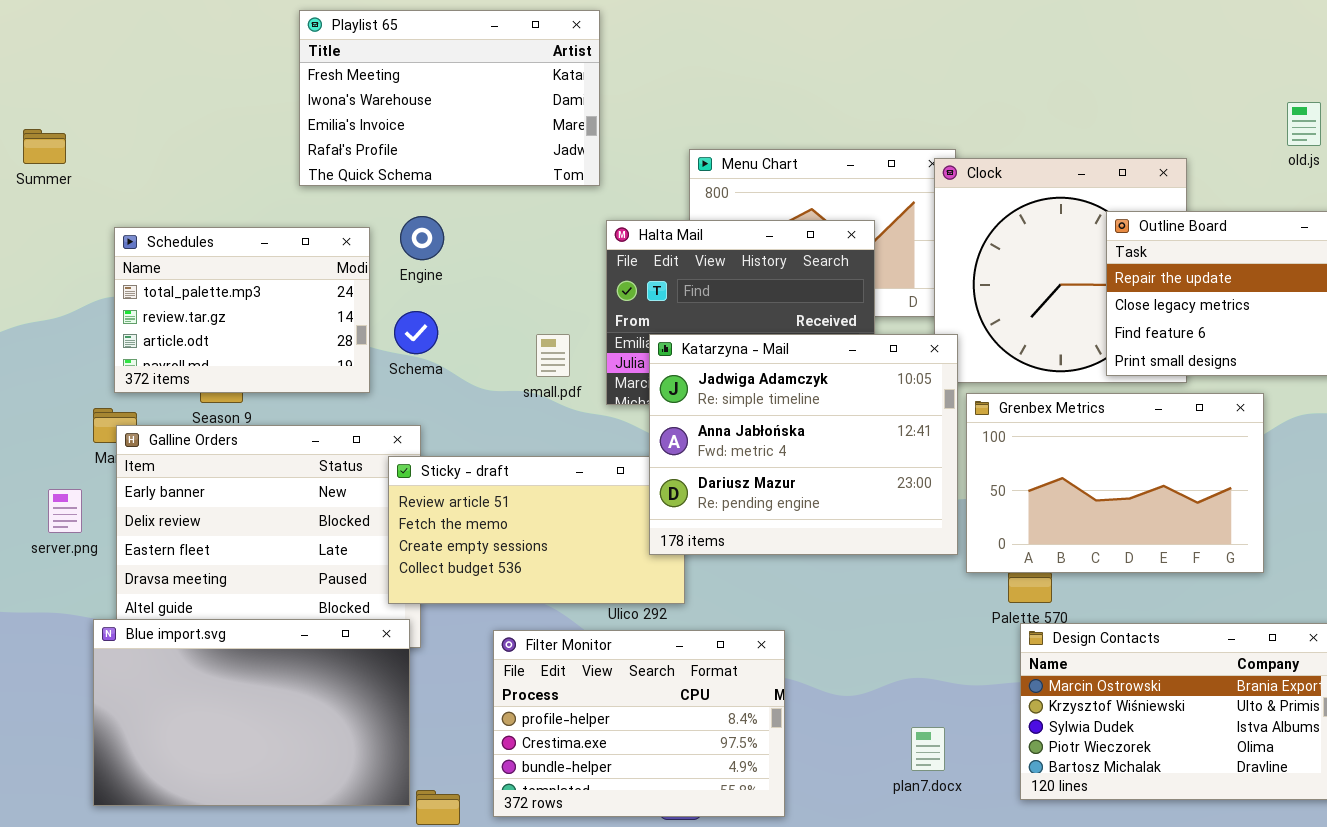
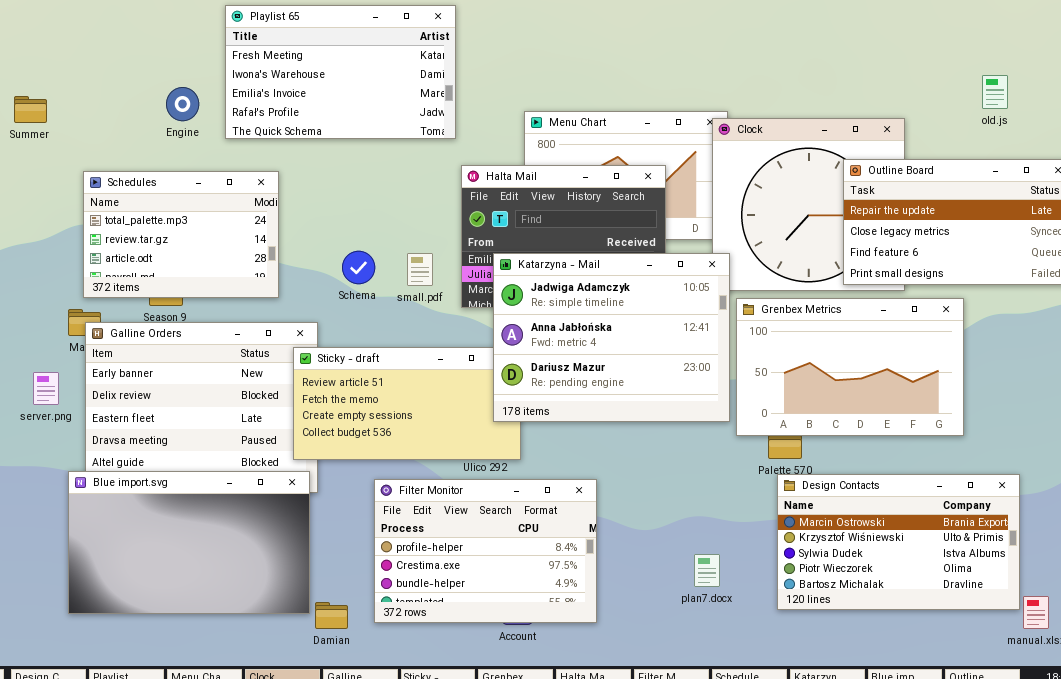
Engine: [400,216,444,260] -> [166,87,199,121], moved
Schema: [394,311,438,354] -> [342,251,375,284], moved

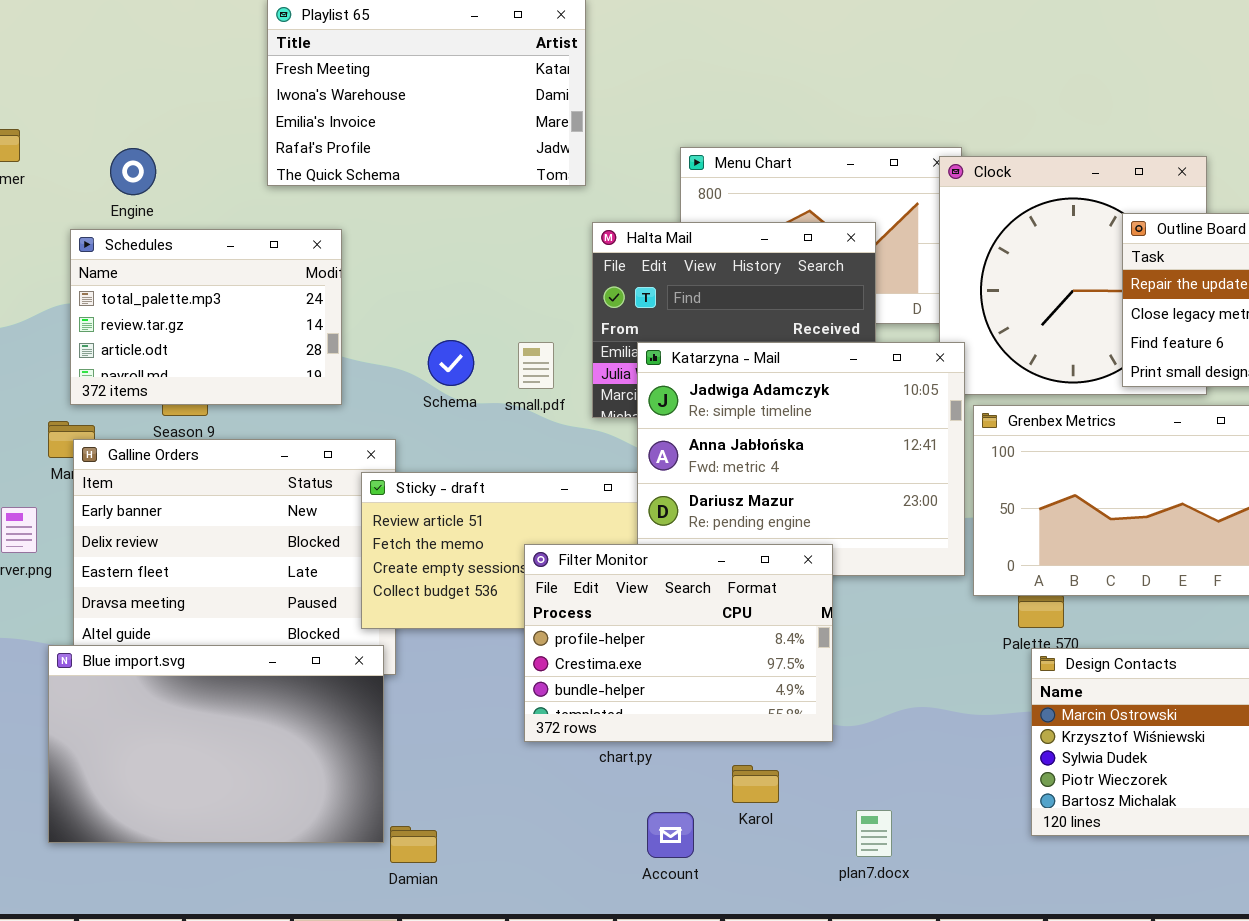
Engine: [166,87,199,121] -> [110,148,156,195], moved
Filter Monitor: [374,479,597,623] -> [524,544,833,742], moved
plan7.docx: [694,554,720,587] -> [856,810,892,857], moved

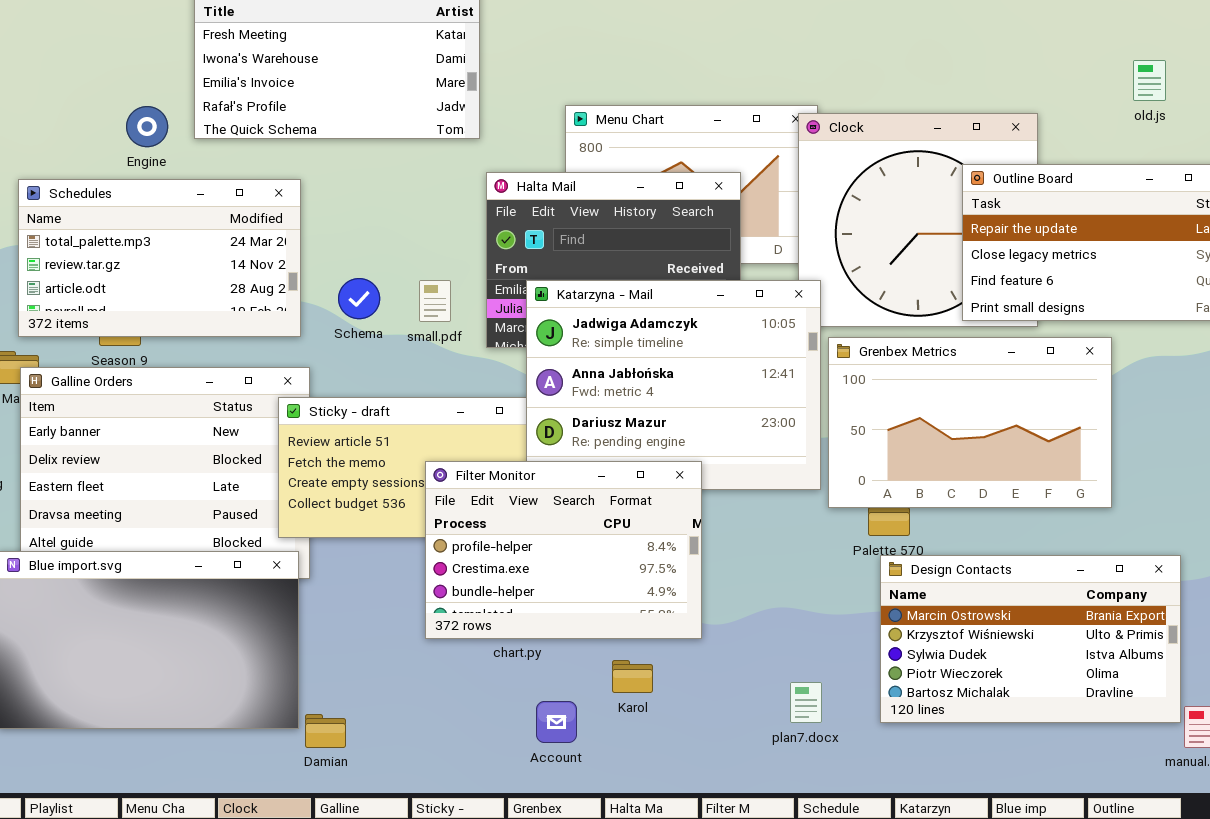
Engine: [110,148,156,195] -> [126,106,168,147], moved
Schedules: [70,229,342,405] -> [18,179,301,337], resized
plan7.docx: [856,810,892,857] -> [790,682,822,723], moved

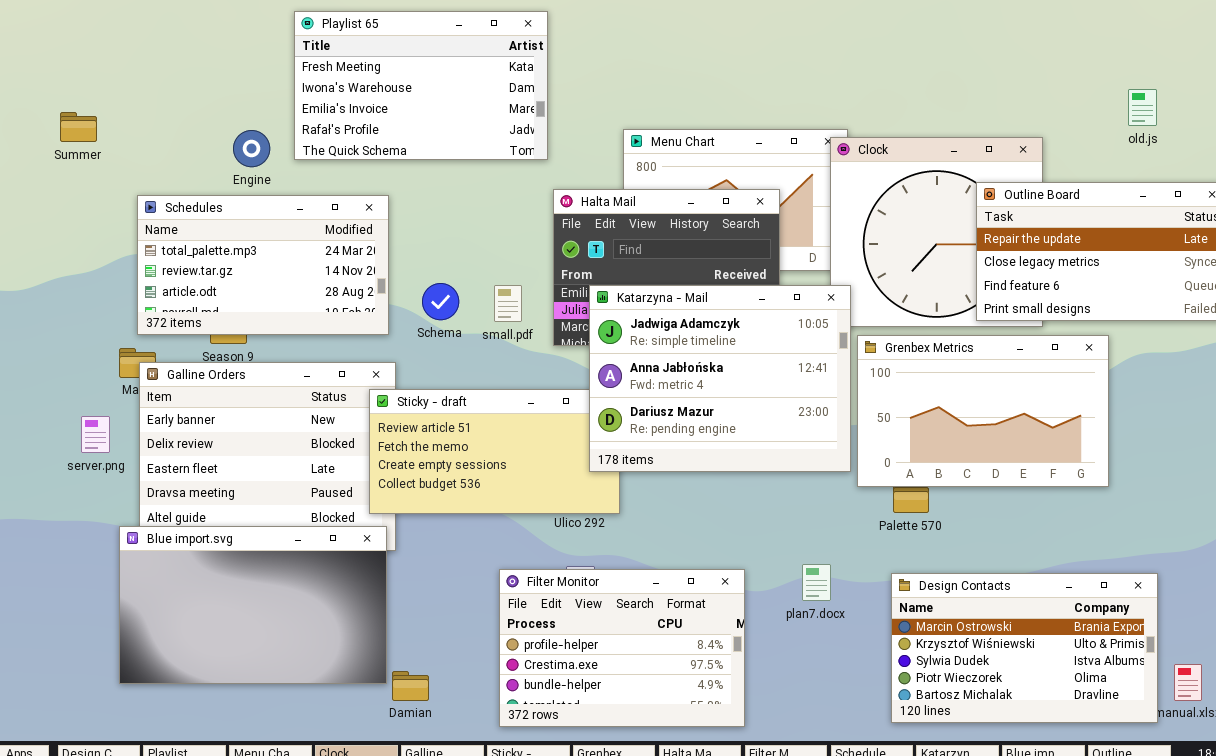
Filter Monitor: [425,461,702,639] -> [499,569,745,727], moved
Design Contacts: [880,555,1181,723] -> [891,573,1158,723], moved
plan7.docx: [790,682,822,723] -> [802,564,831,601], moved

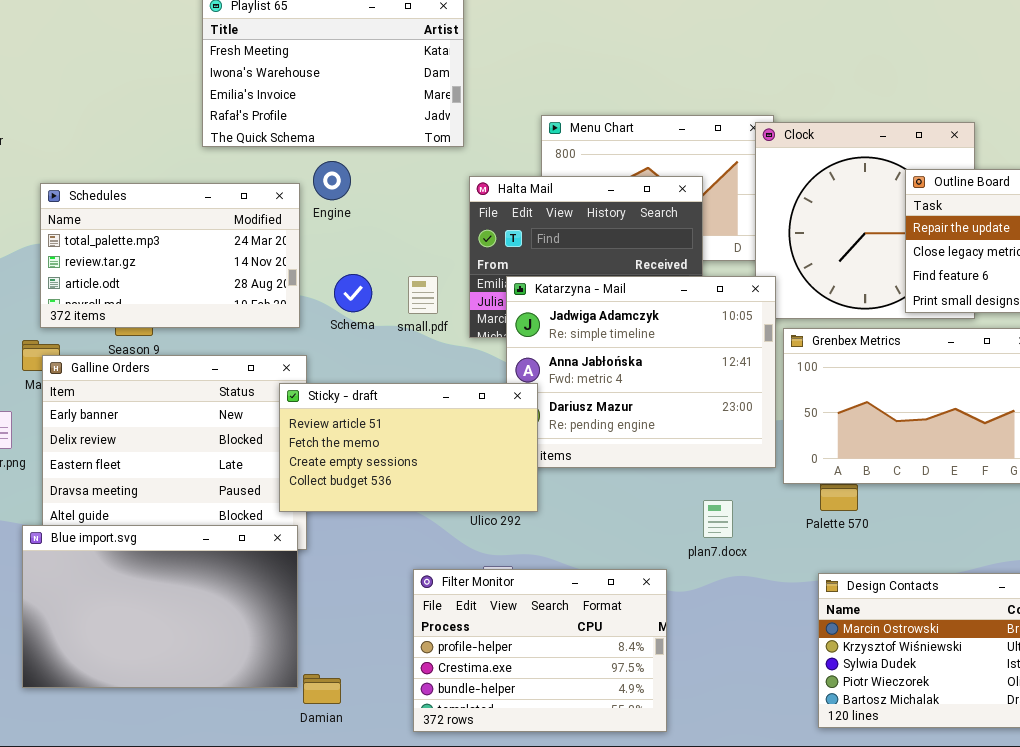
Engine: [233,130,270,167] -> [313,161,351,200], moved
Sticky - draft: [369,389,620,514] -> [279,383,538,512], raised
plan7.docx: [802,564,831,601] -> [703,500,733,538], moved

